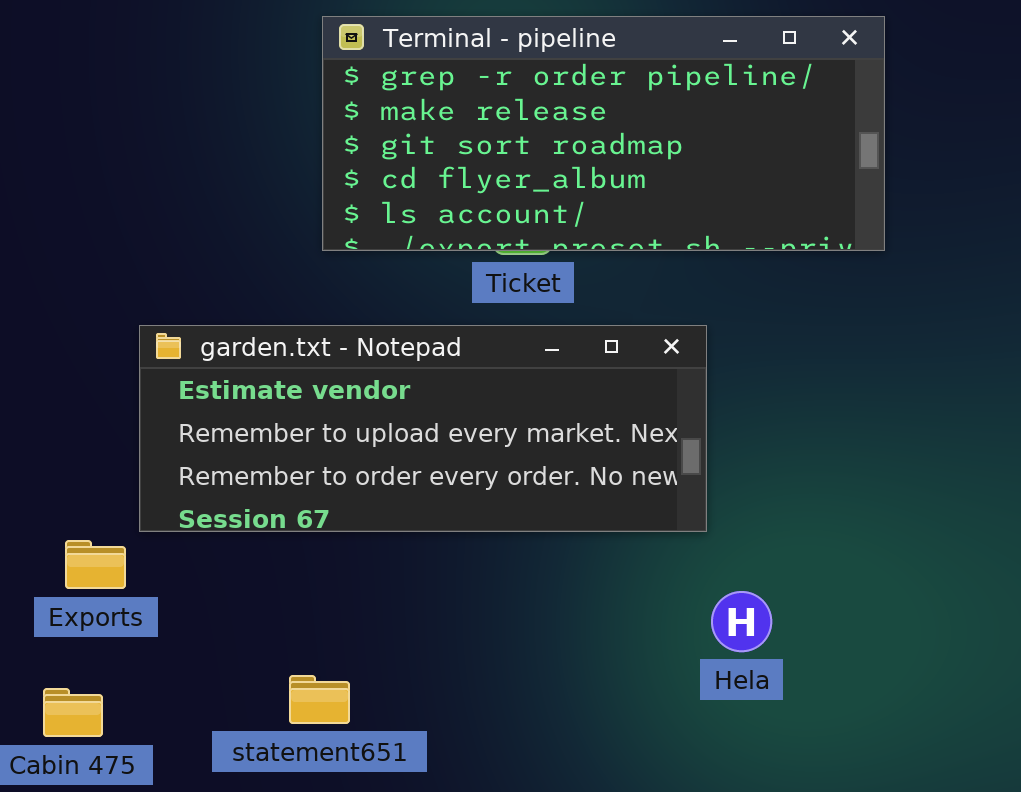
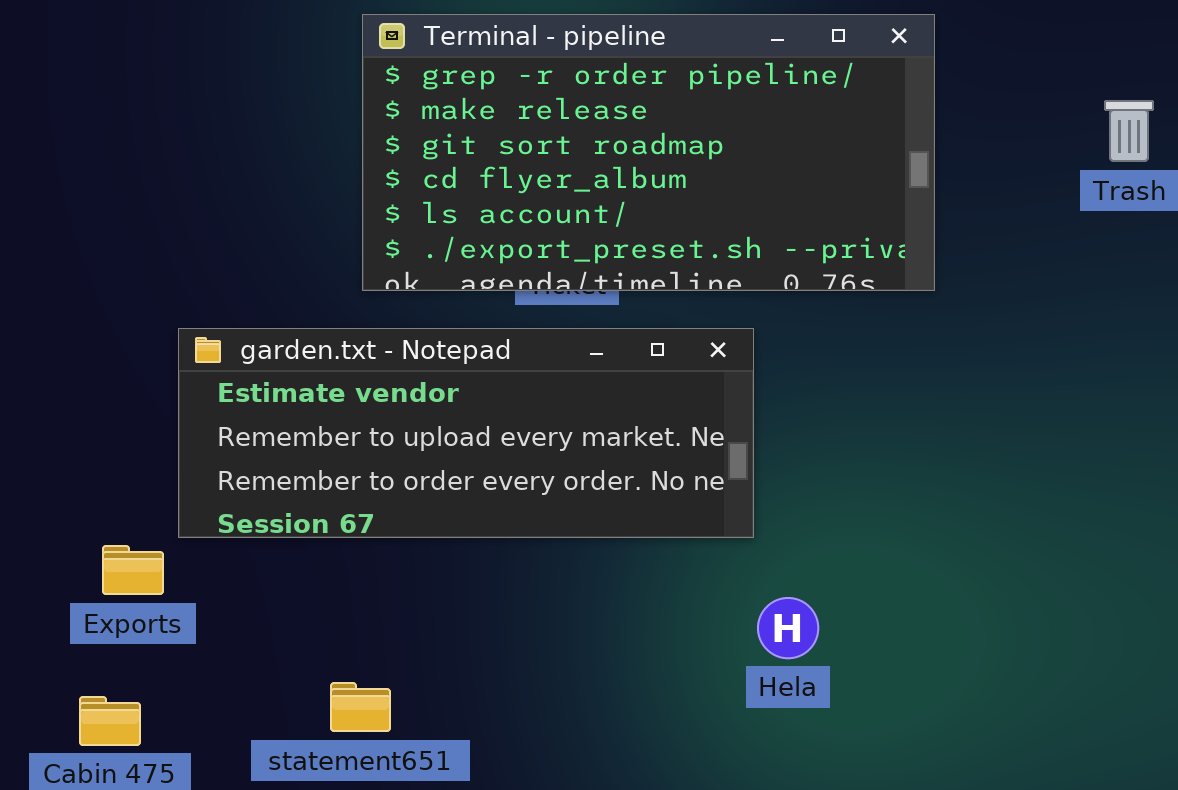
Terminal - pipeline: [322,16,885,251] -> [362,14,935,291], resized

